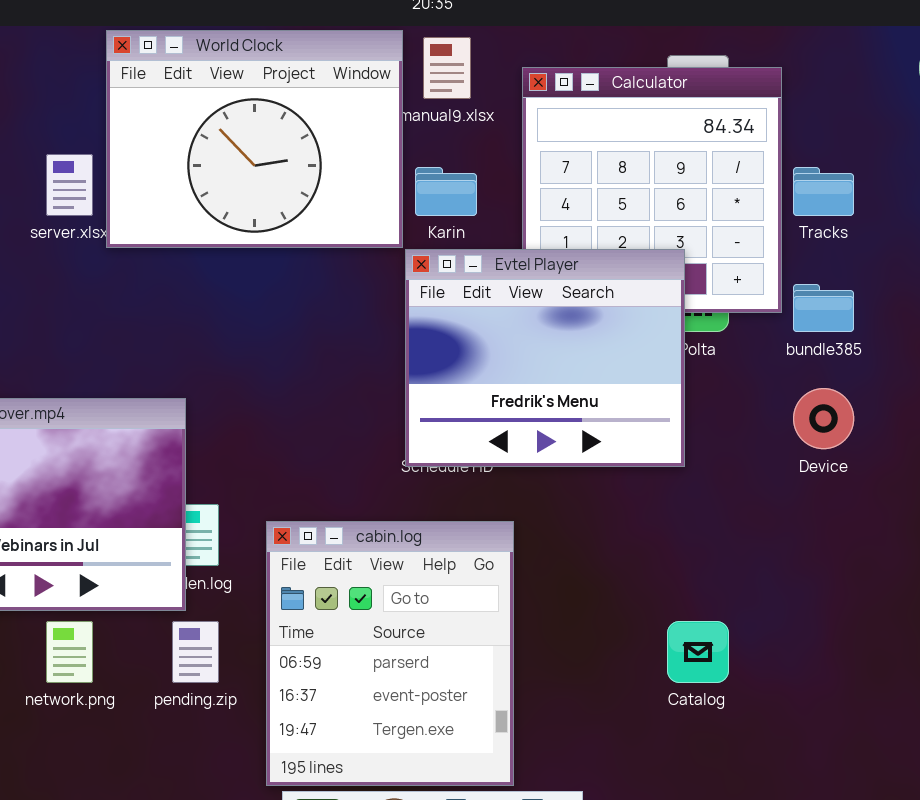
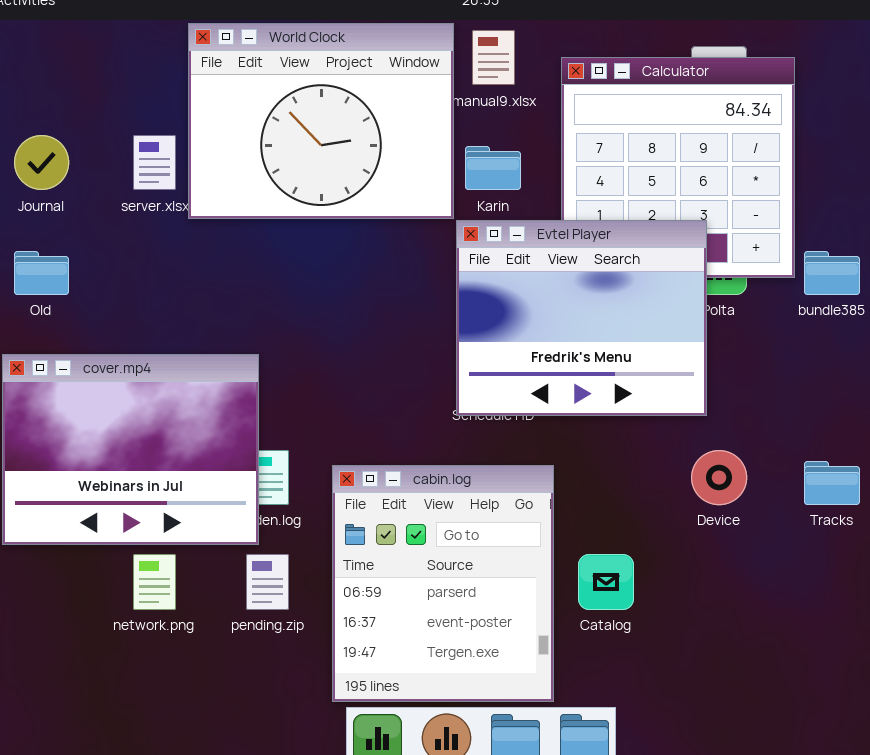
Tracks: [793,167,854,216] -> [804,461,860,505], moved
Device: [793,388,854,449] -> [691,450,747,505], moved
Catalog: [667,621,729,683] -> [578,554,634,610], moved

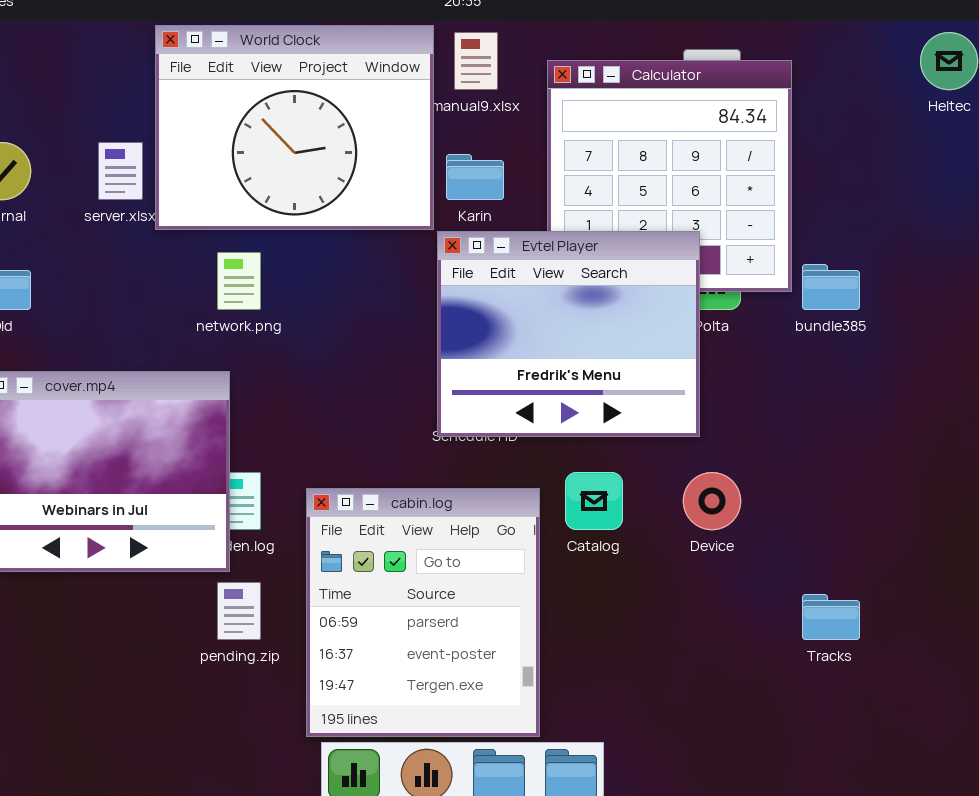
Tracks: [804,461,860,505] -> [802,594,860,640], moved
network.png: [133,554,176,610] -> [217,252,261,310], moved
Catalog: [578,554,634,610] -> [565,472,623,530], moved

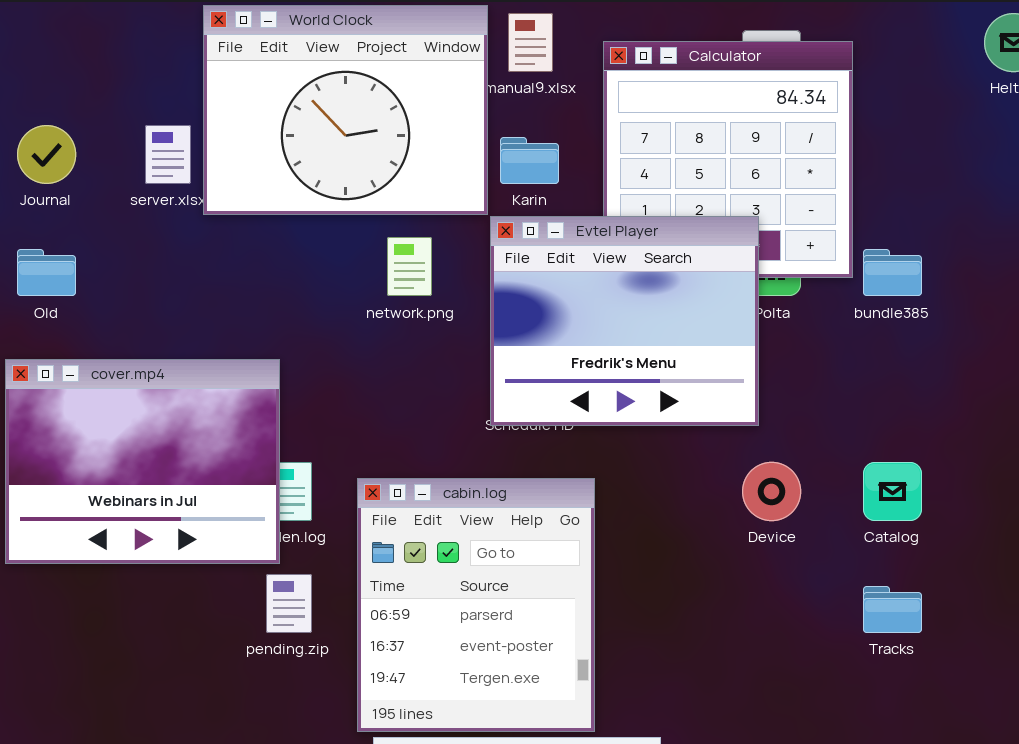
network.png: [217,252,261,310] -> [387,237,432,296], moved
Catalog: [565,472,623,530] -> [863,462,922,521], moved

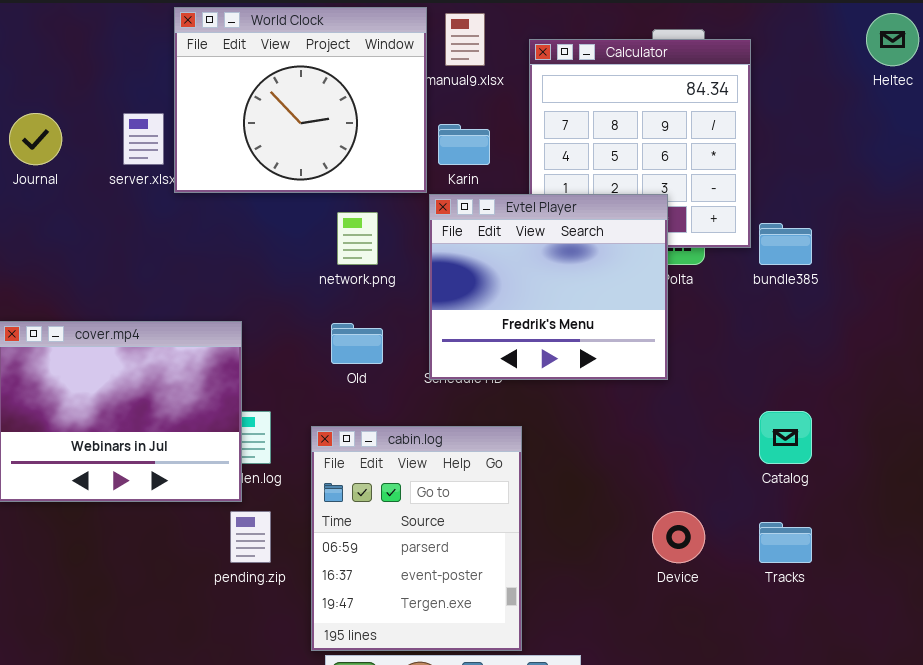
Old: [17,249,76,296] -> [331,323,383,364], moved
Device: [742,462,801,521] -> [652,511,705,563], moved

